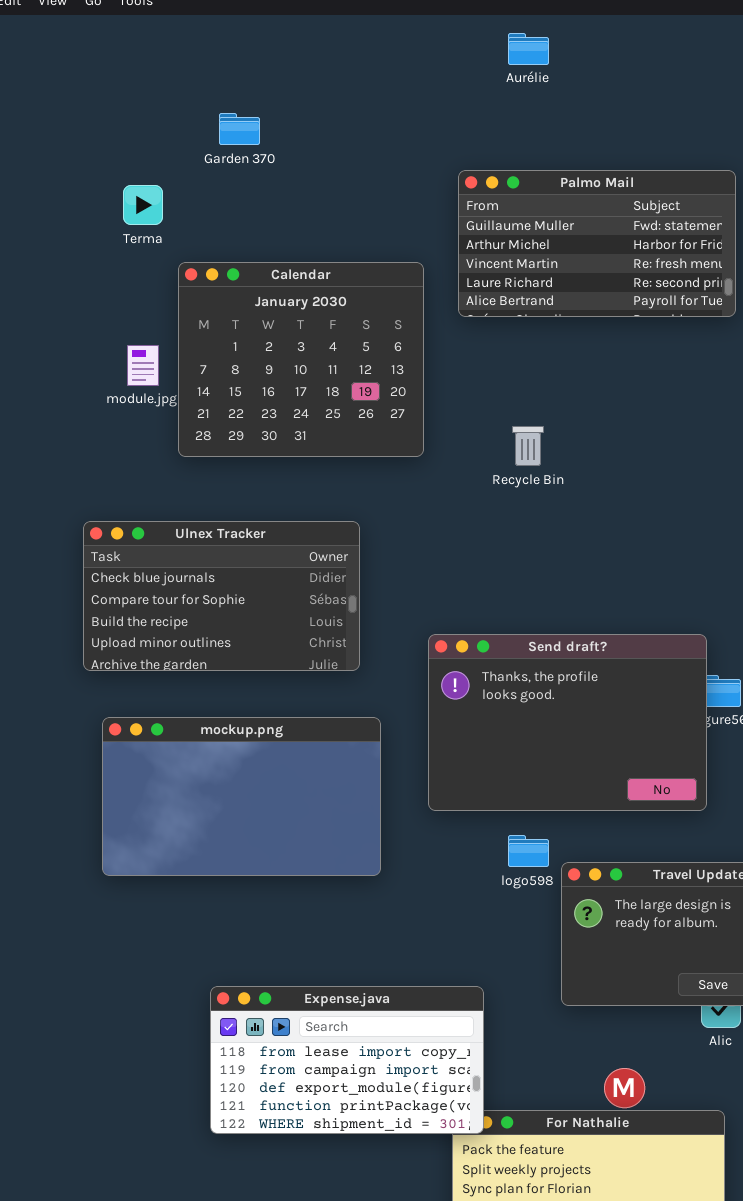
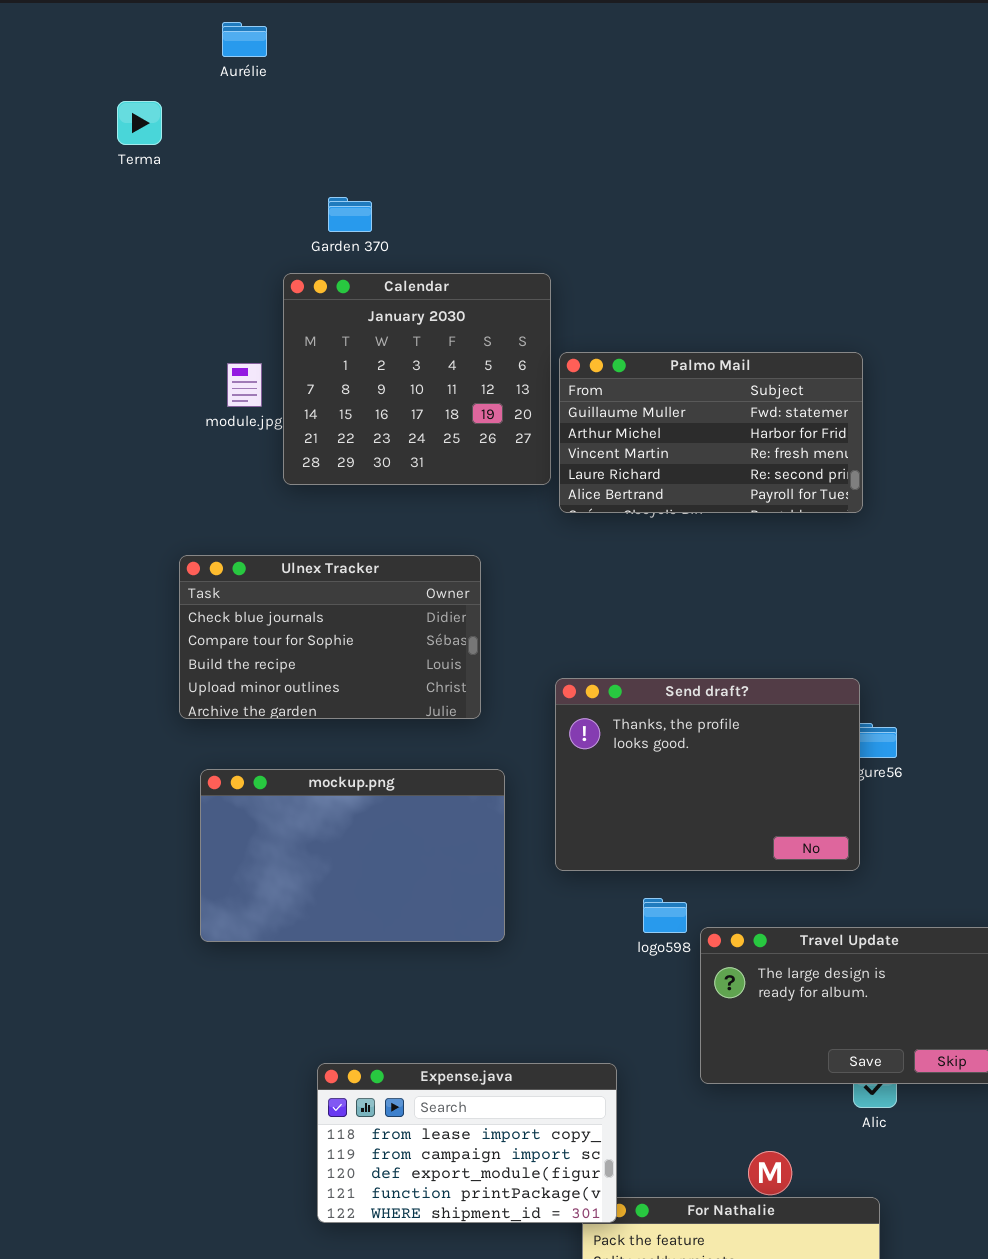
Aurélie: [508,33,549,65] -> [222,22,267,57], moved
Garden 370: [219,113,260,145] -> [328,197,372,232], moved
Palmo Mail: [458,170,736,317] -> [559,352,863,513], moved
Terma: [123,185,163,225] -> [117,101,162,145], moved

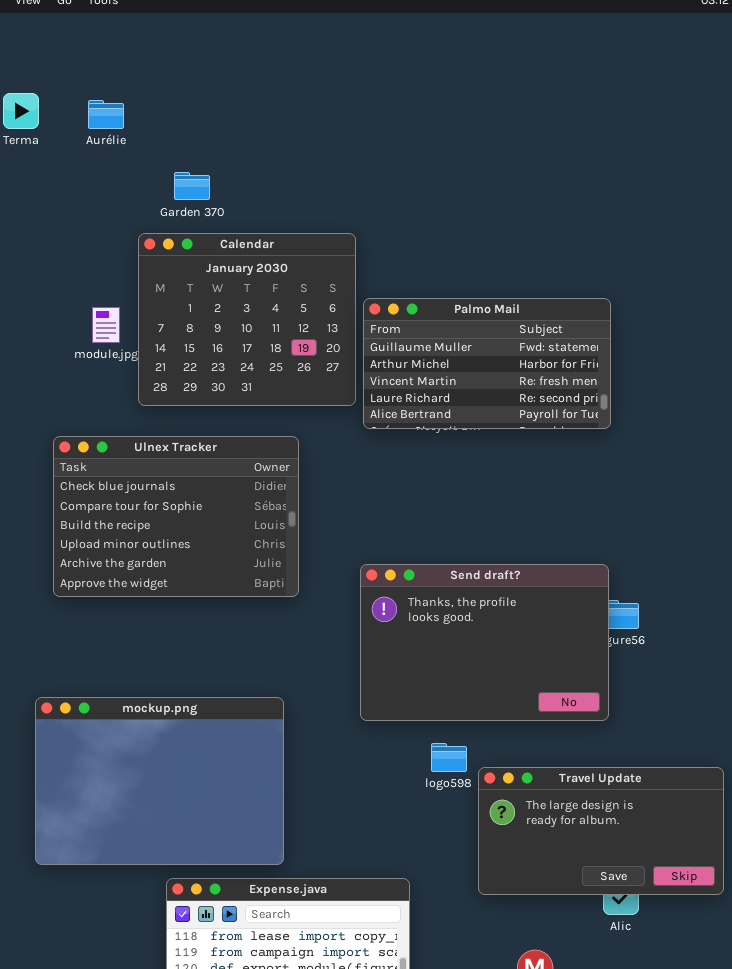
Aurélie: [222,22,267,57] -> [88,100,124,129], moved
Ulnex Tracker: [179,555,481,719] -> [53,436,299,597], resized
mockup.png: [200,769,505,942] -> [35,697,284,865], moved, resized

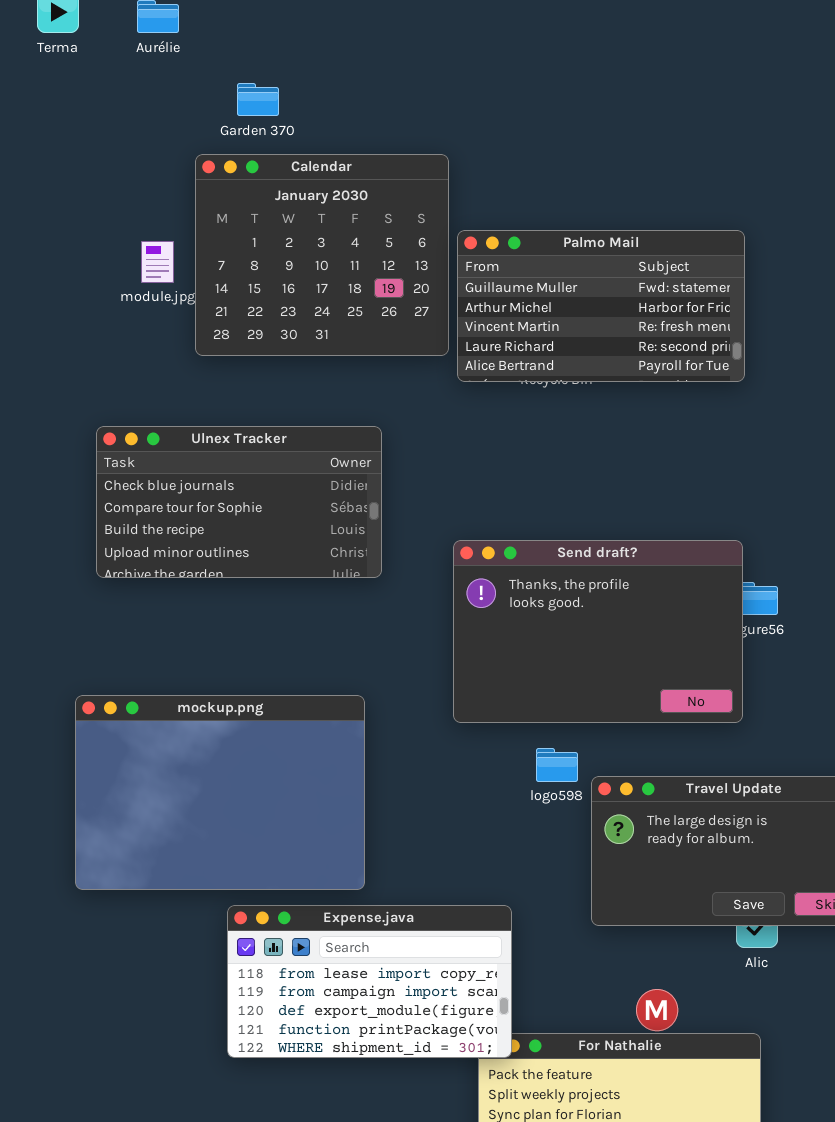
Ulnex Tracker: [53,436,299,597] -> [96,426,382,578], resized

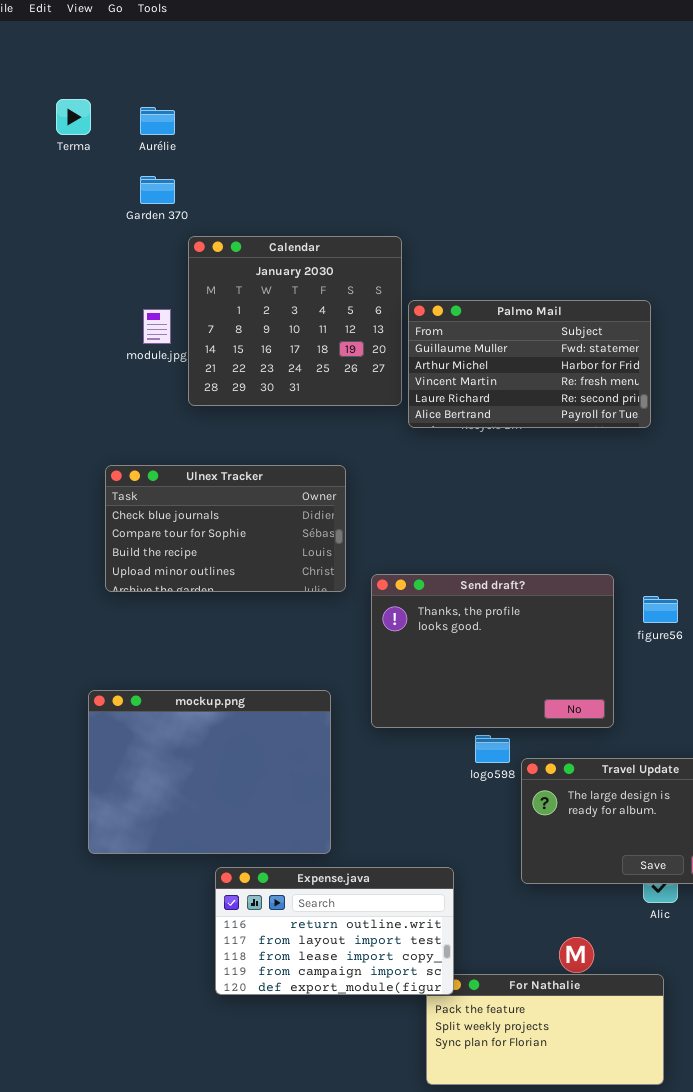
Garden 370: [237,83,279,116] -> [140,176,175,204], moved
Send draft?: [453,540,743,723] -> [371,574,614,728], moved
Expense.java: [227,905,512,1058] -> [215,867,454,995], scrolled up 2 rows

